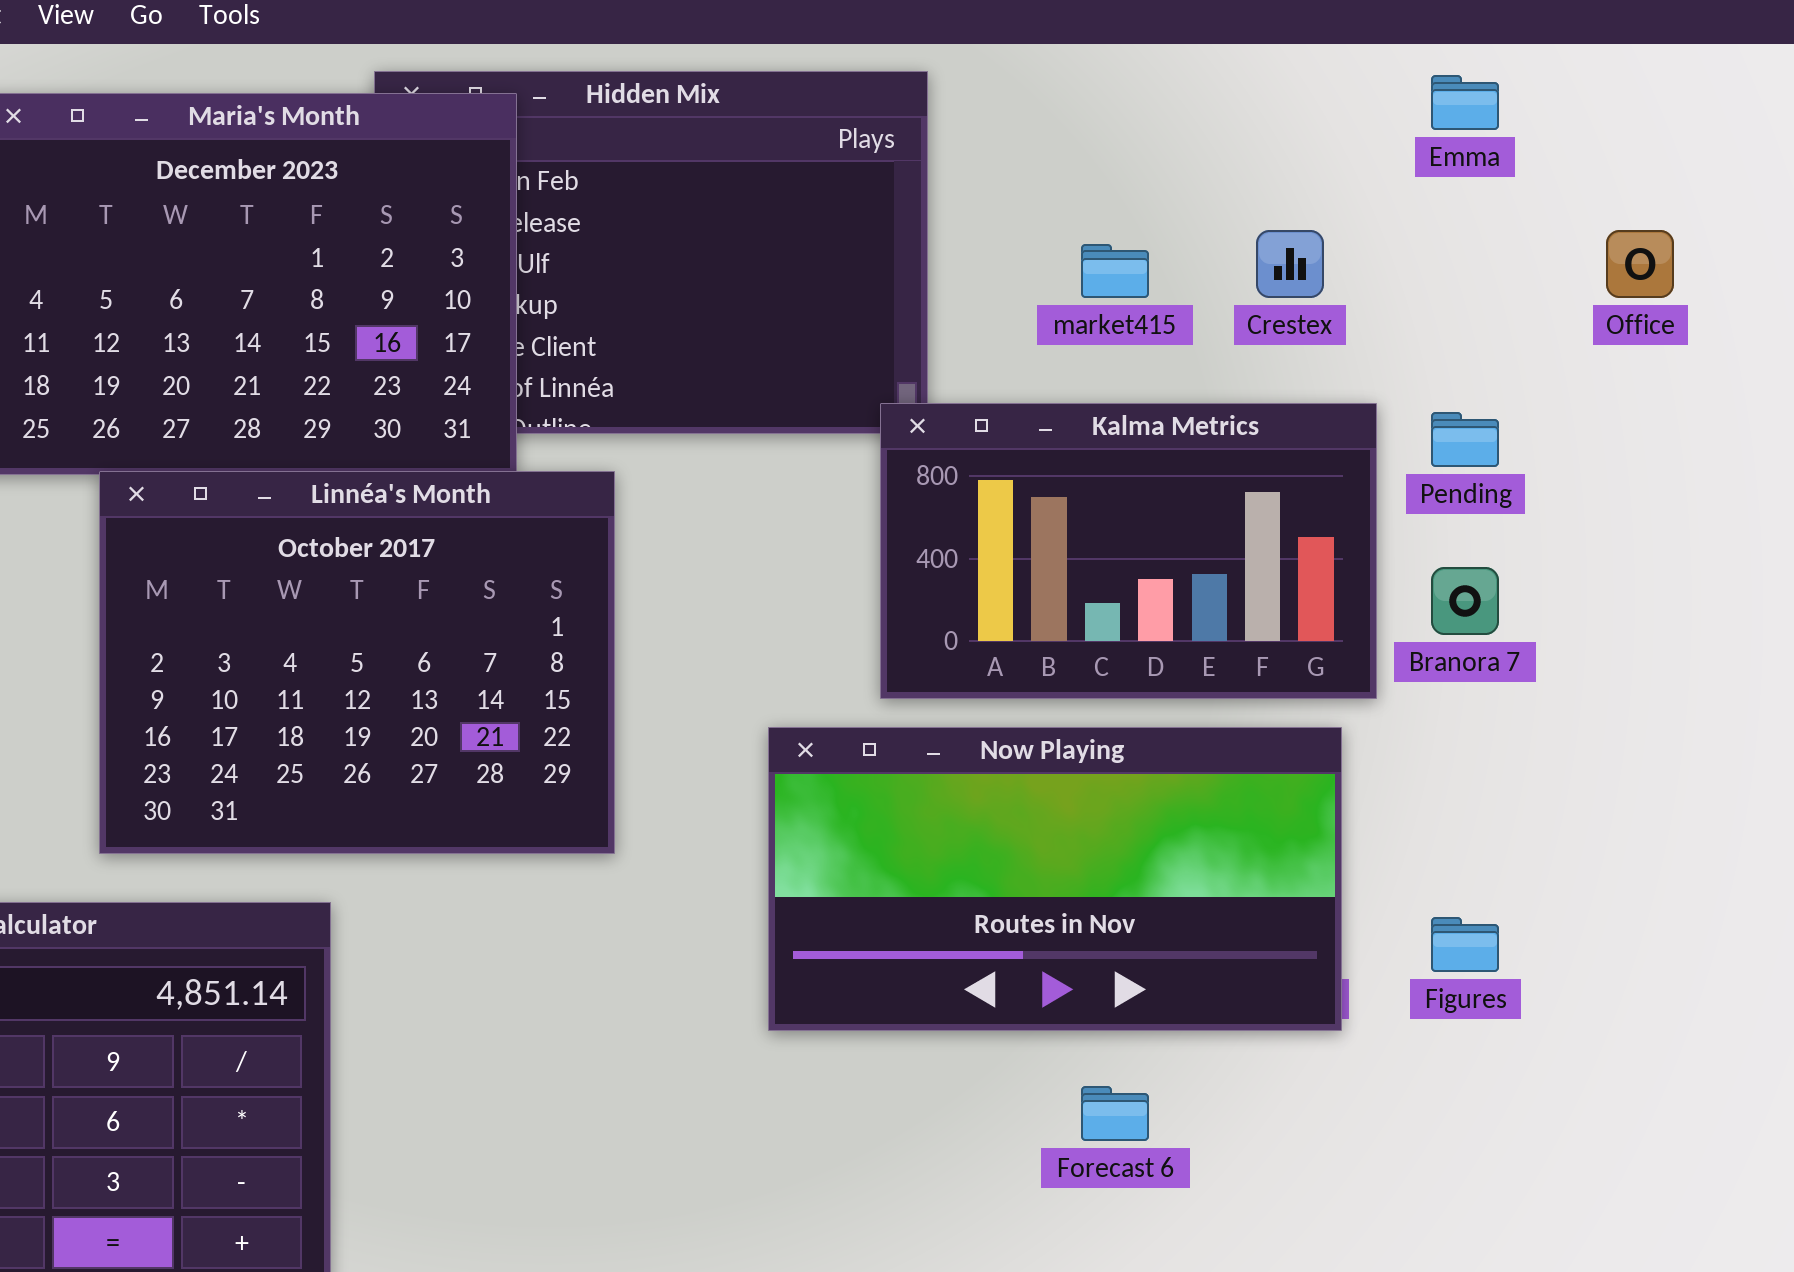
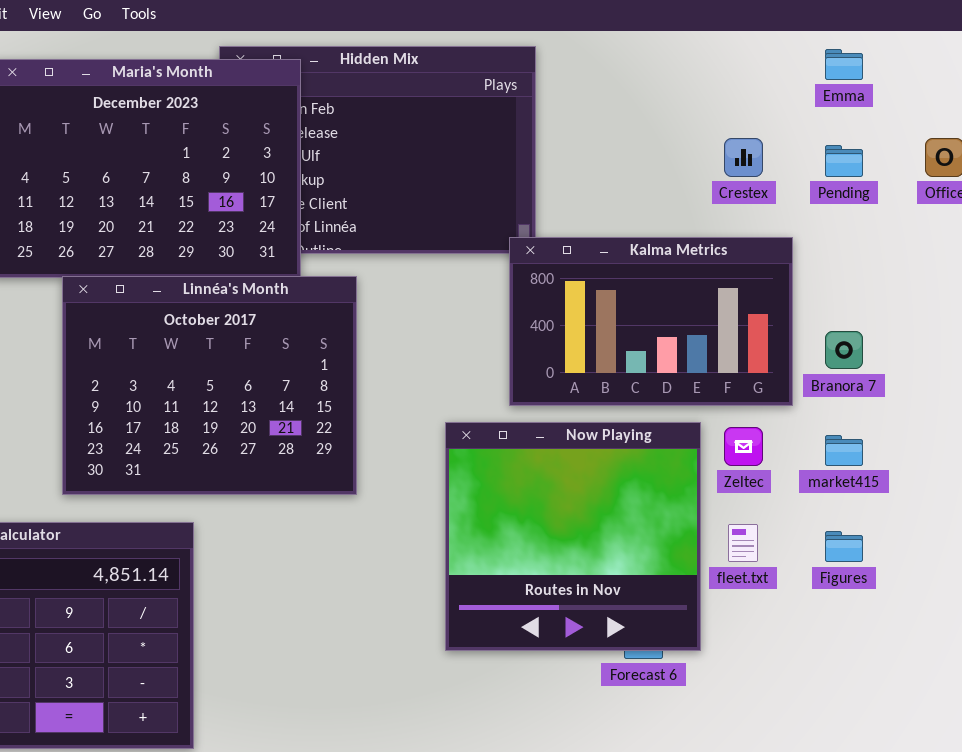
market415: [1081,244,1149,298] -> [825,435,863,466], moved
Pending: [1431,412,1499,467] -> [825,145,863,177], moved
Now Playing: [768,727,1342,1031] -> [445,422,701,651], resized

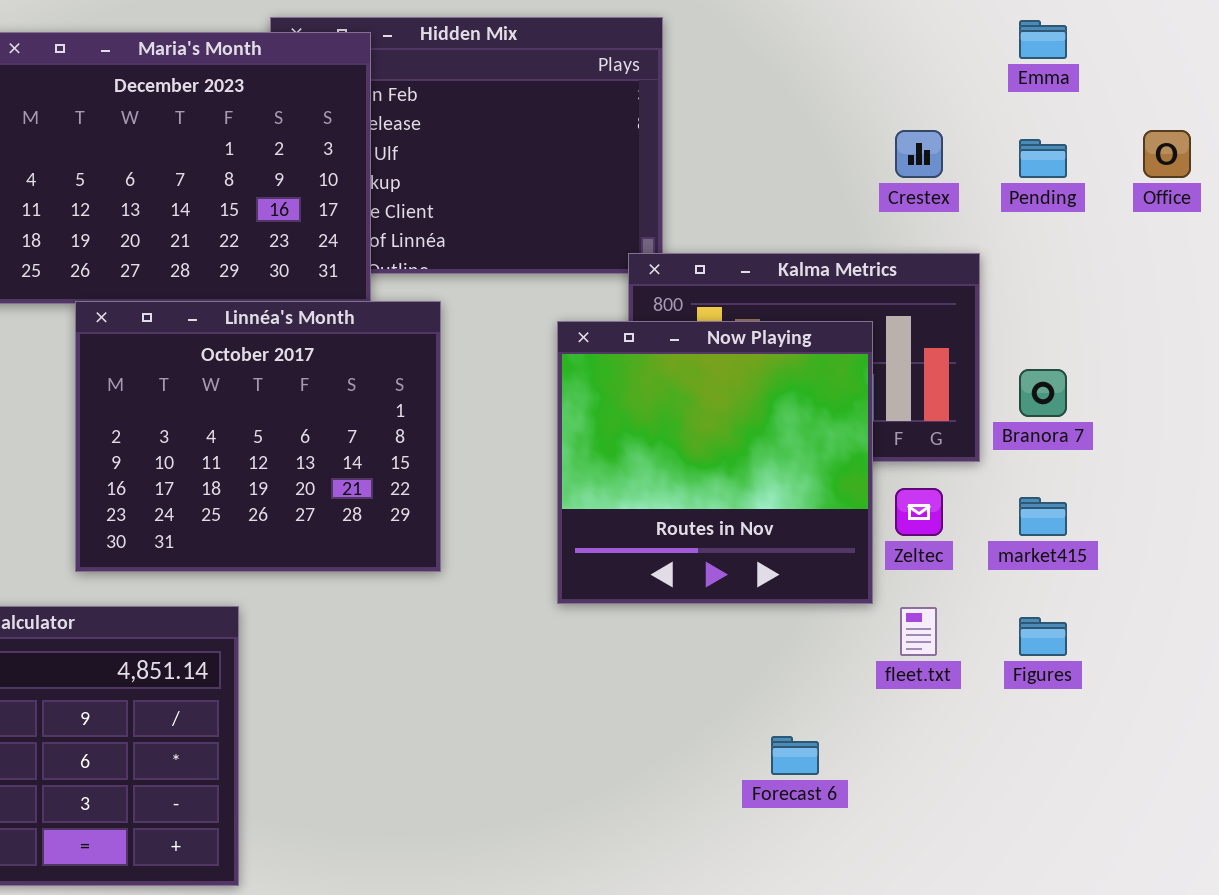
Now Playing: [445,422,701,651] -> [557,321,873,604], moved

